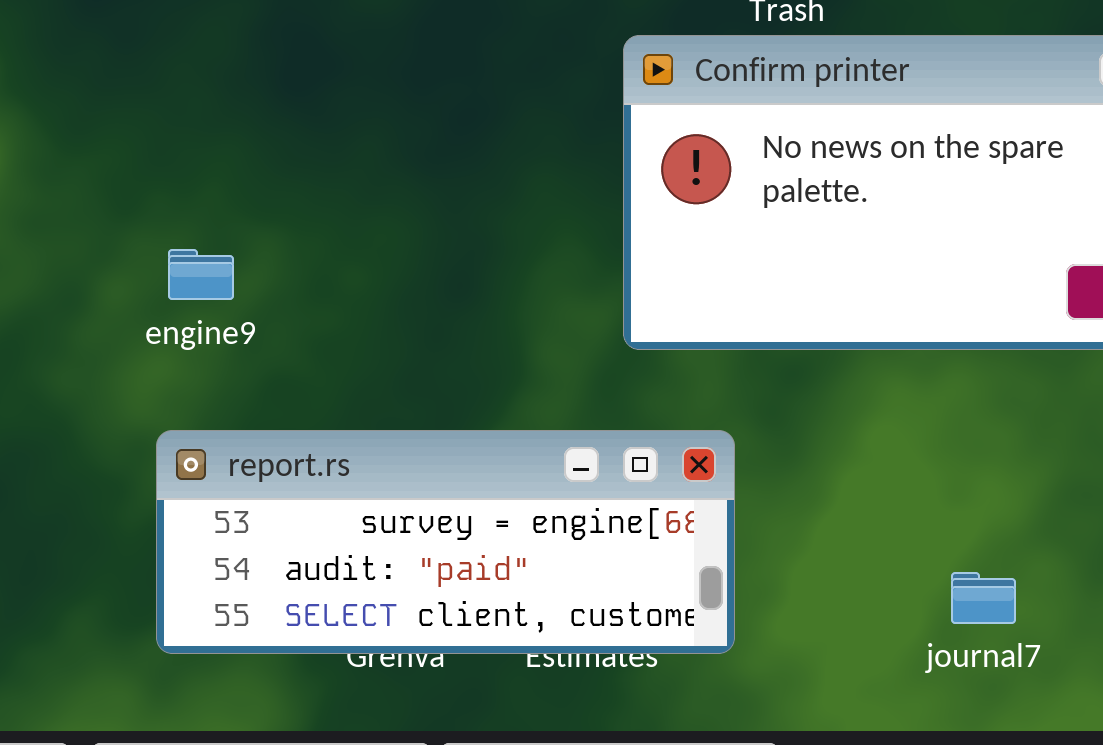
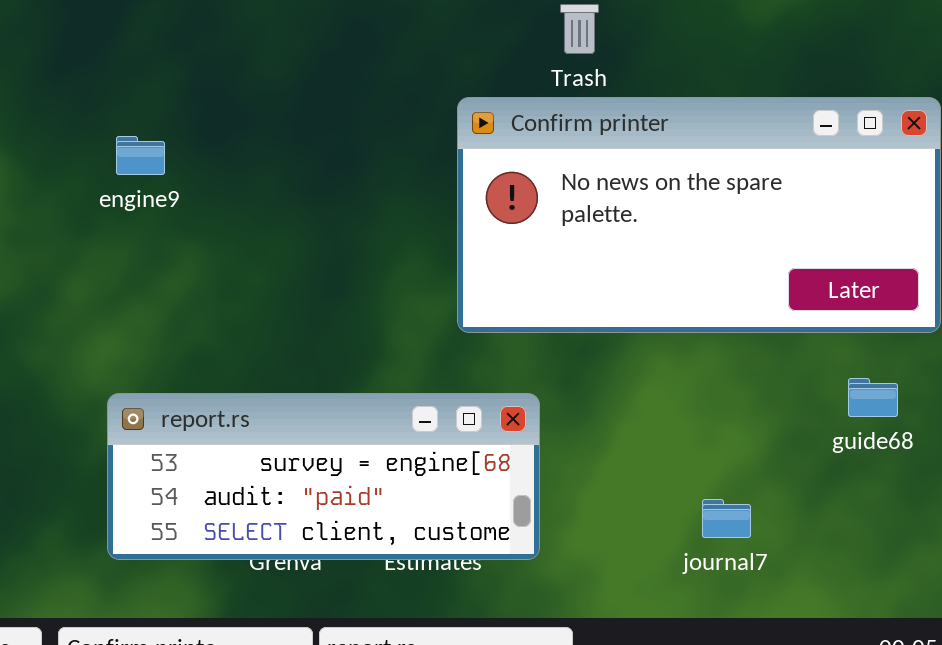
engine9: [168,249,234,300] -> [116,136,165,175], moved

